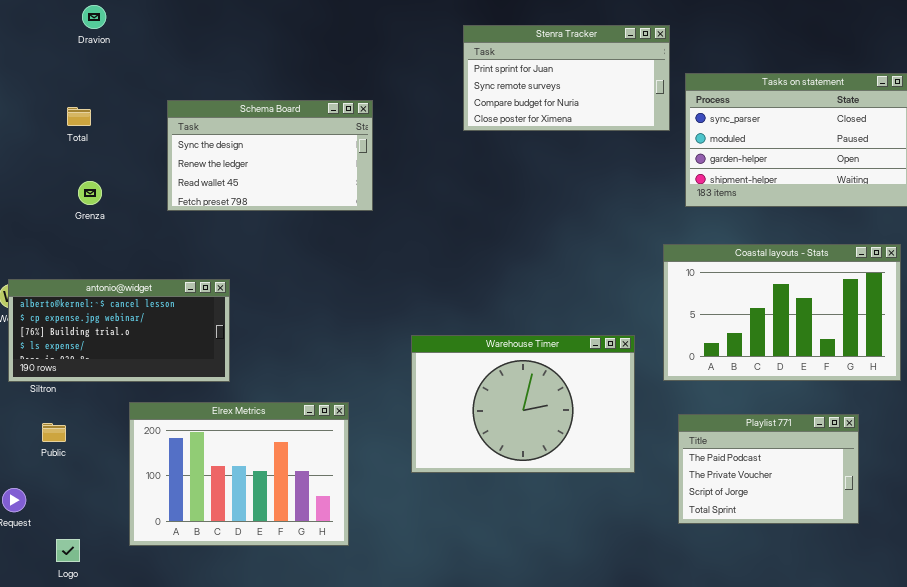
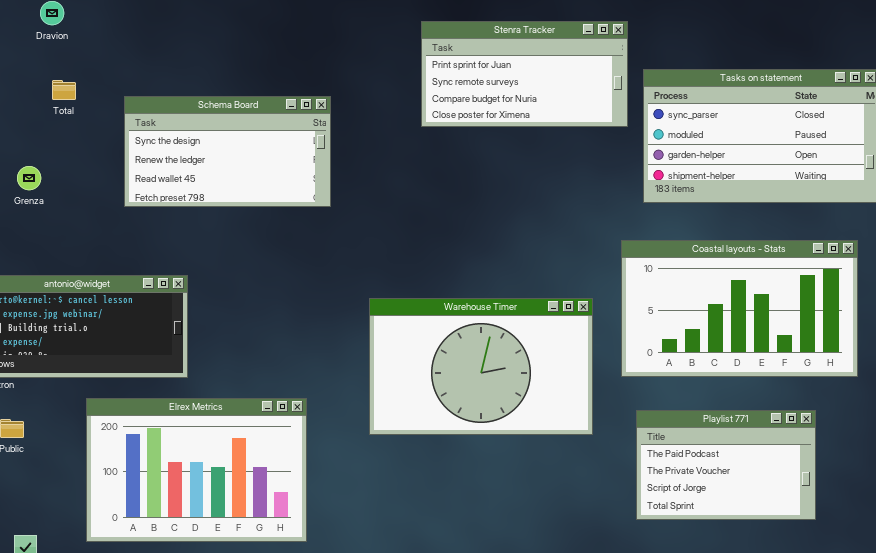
Total: [67,107,91,126] -> [52,80,76,100], moved
Grenza: [78,181,102,205] -> [17,166,41,190], moved
Warehouse Timer: [411,335,635,473] -> [369,298,593,435], moved

